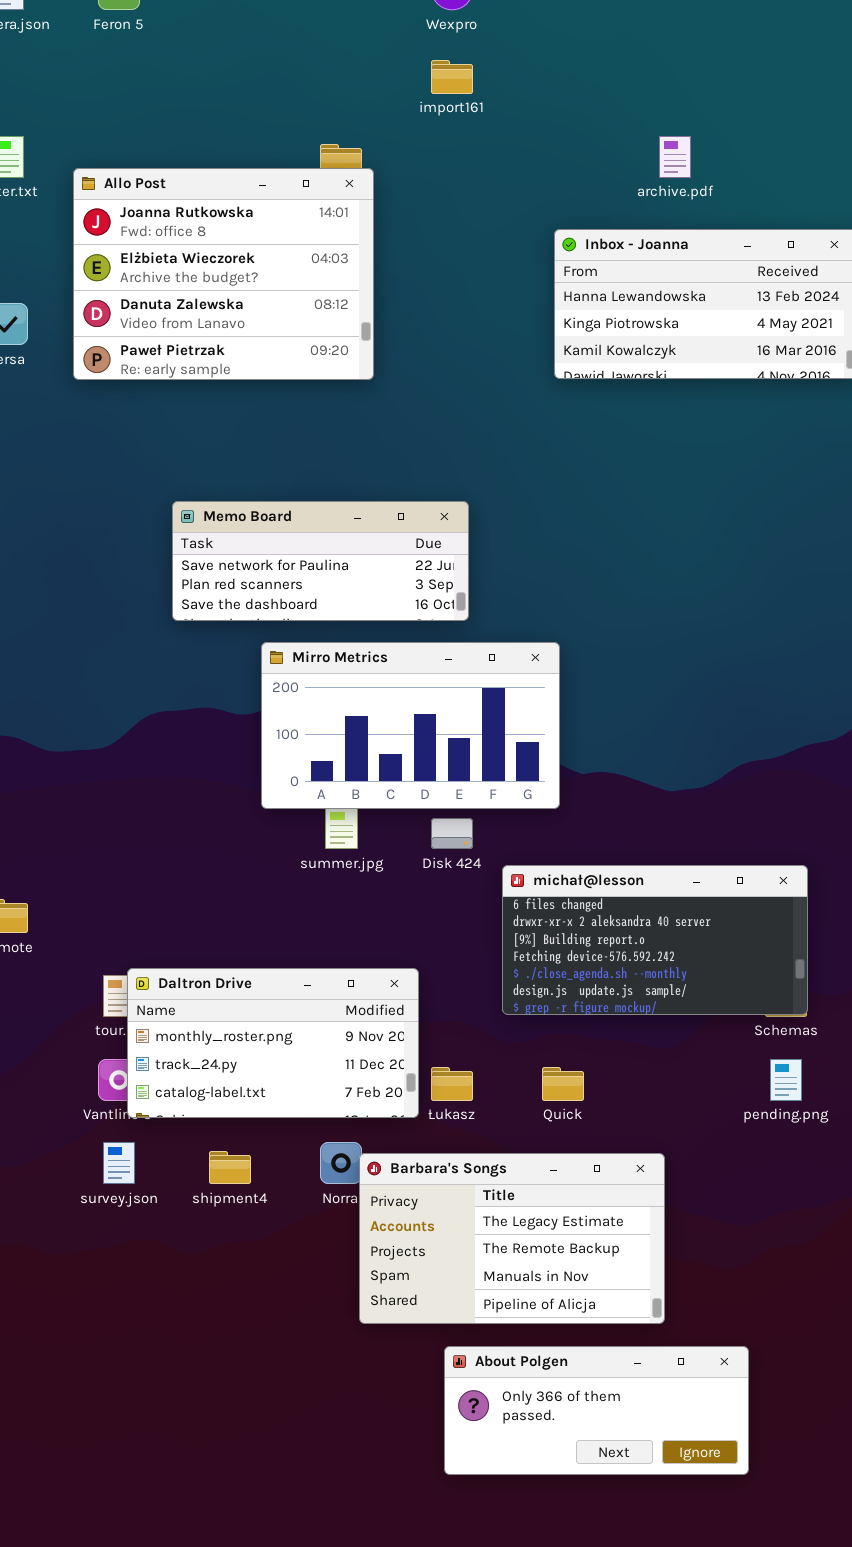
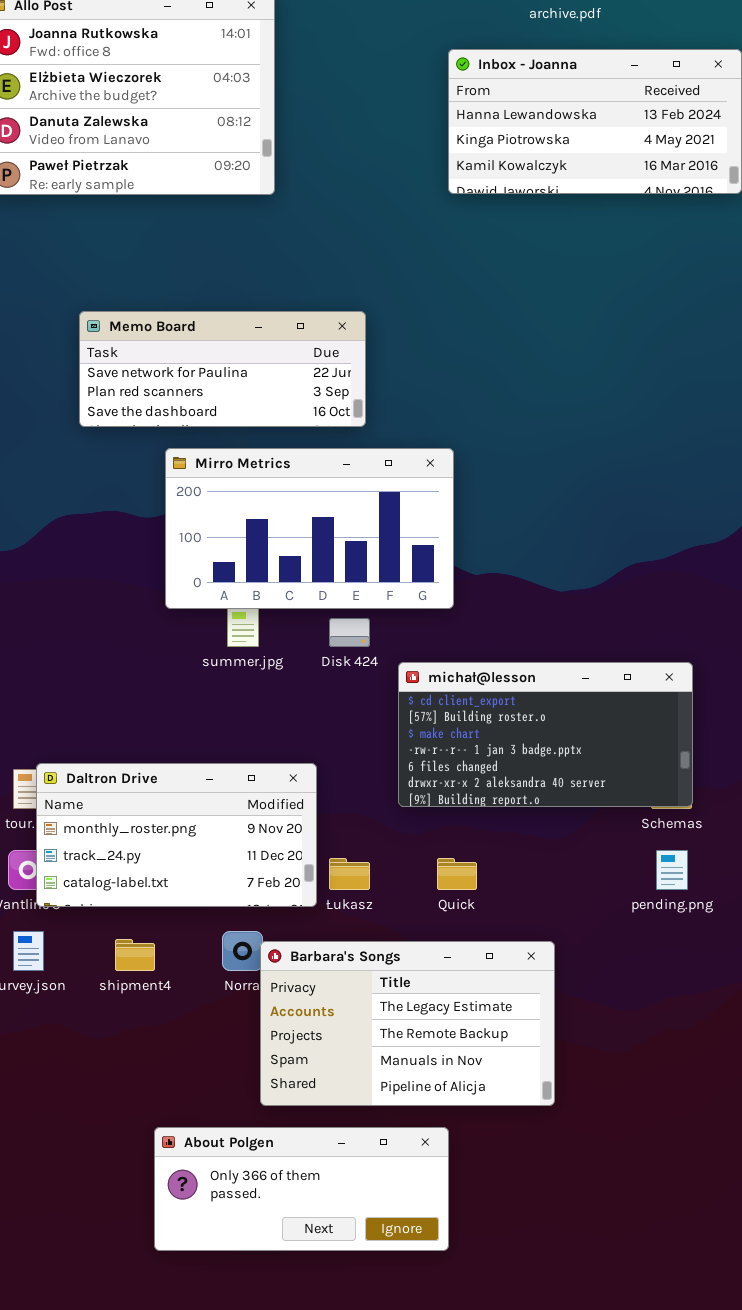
michał@lesson: [502,865,808,1015] -> [398,662,693,807], scrolled up 4 rows
About Polgen: [444,1346,749,1475] -> [154,1127,449,1251], moved

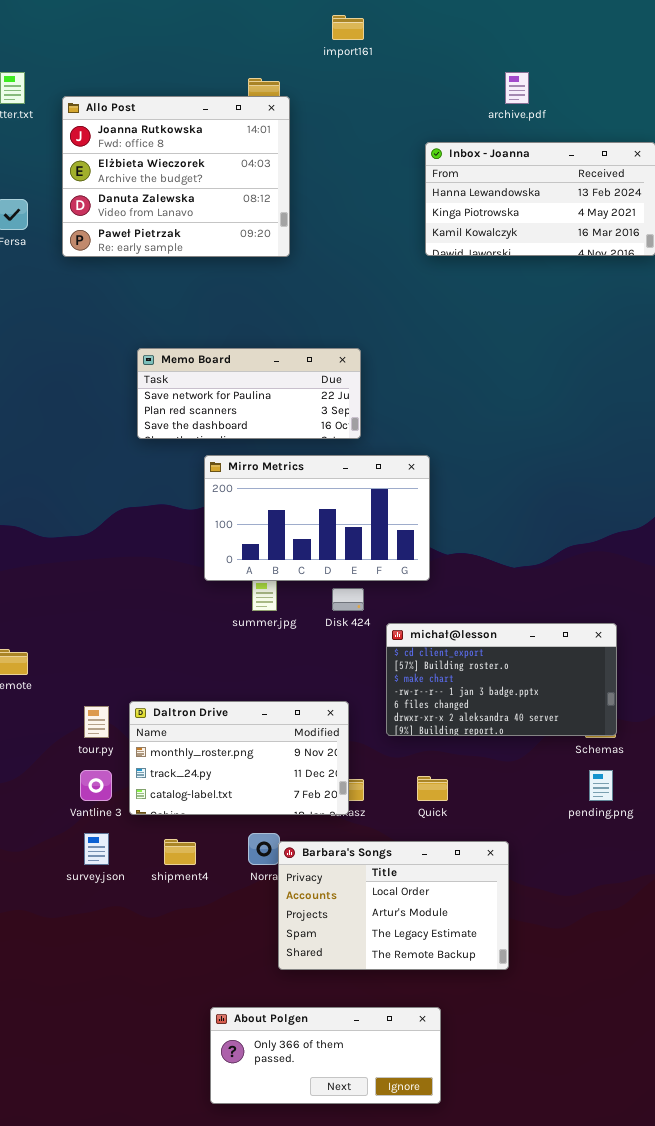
Daltron Drive: [36,763,317,907] -> [129,701,349,815], moved
Barbara's Songs: [260,941,555,1106] -> [278,841,509,970], scrolled up 2 rows
About Polgen: [154,1127,449,1251] -> [210,1007,441,1104], moved

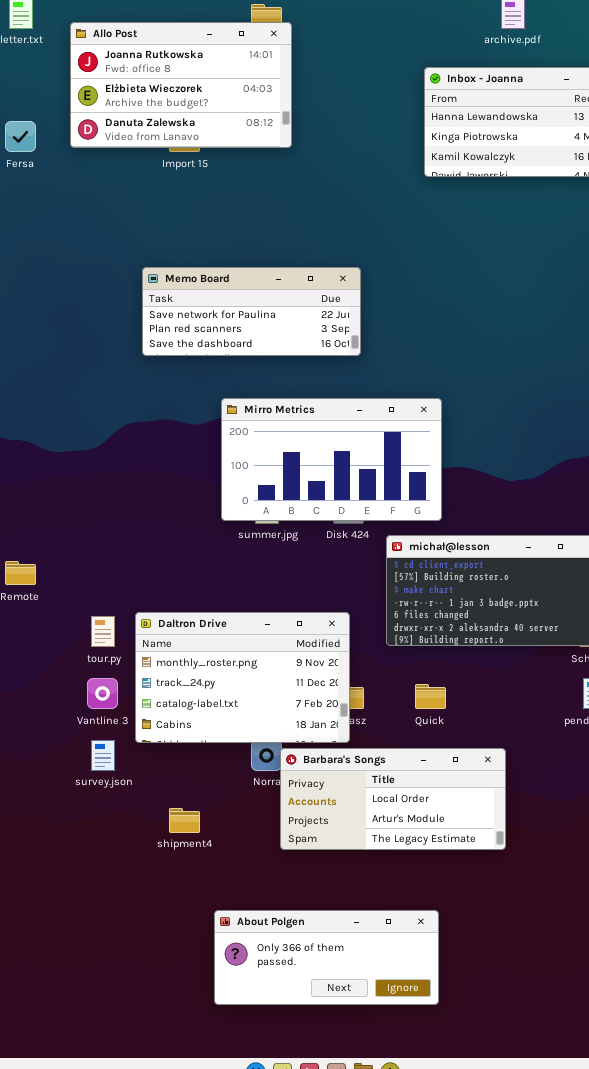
Allo Post: [62,96,290,257] -> [70,22,292,148], resized
Mirro Metrics: [204,455,430,581] -> [221,398,442,521], moved
Daltron Drive: [129,701,349,815] -> [135,612,350,743], resized
shipment4: [164,839,196,865] -> [169,808,200,833], moved
Barbara's Songs: [278,841,509,970] -> [280,748,506,850], resized

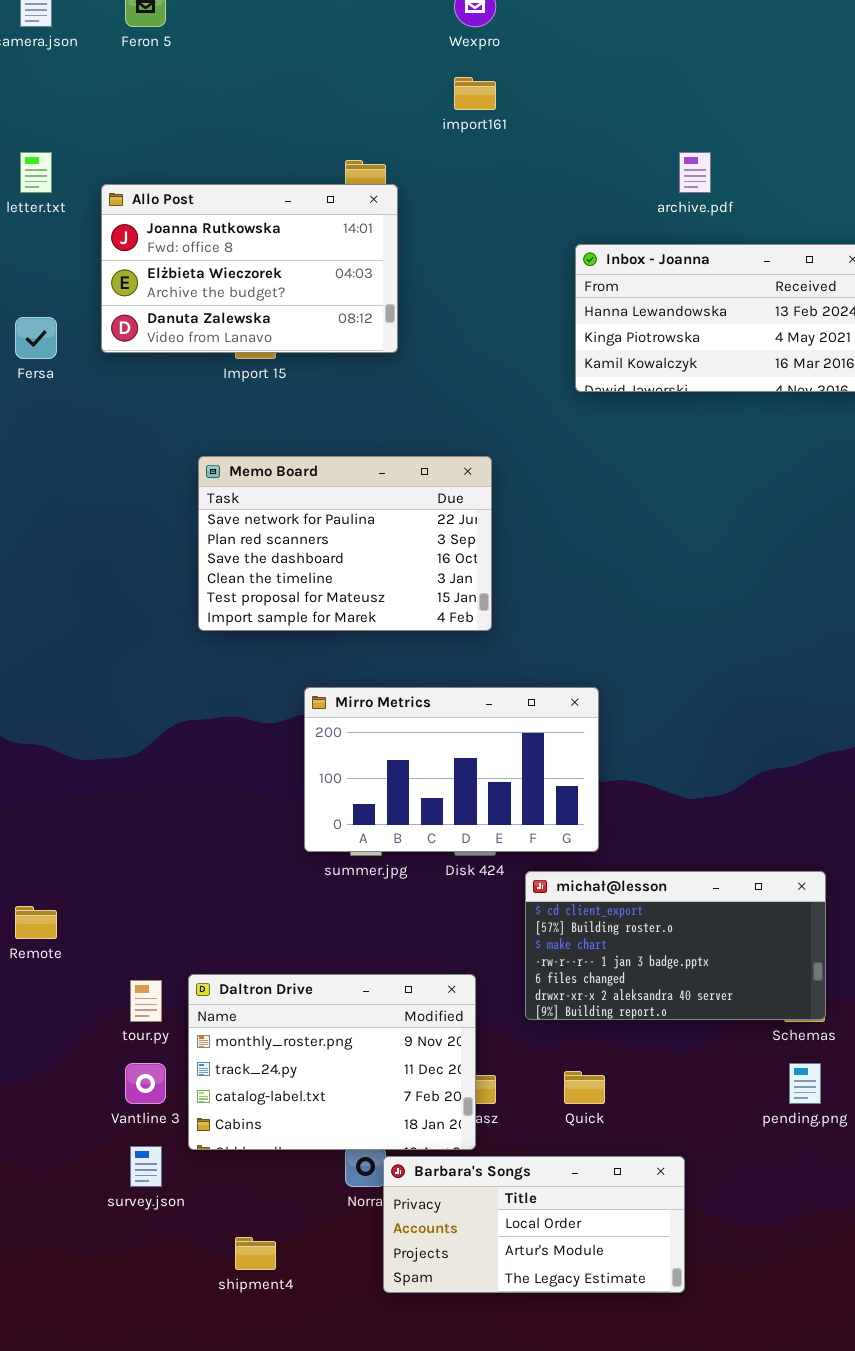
Memo Board: [142,267,361,356] -> [198,456,492,631], resized

